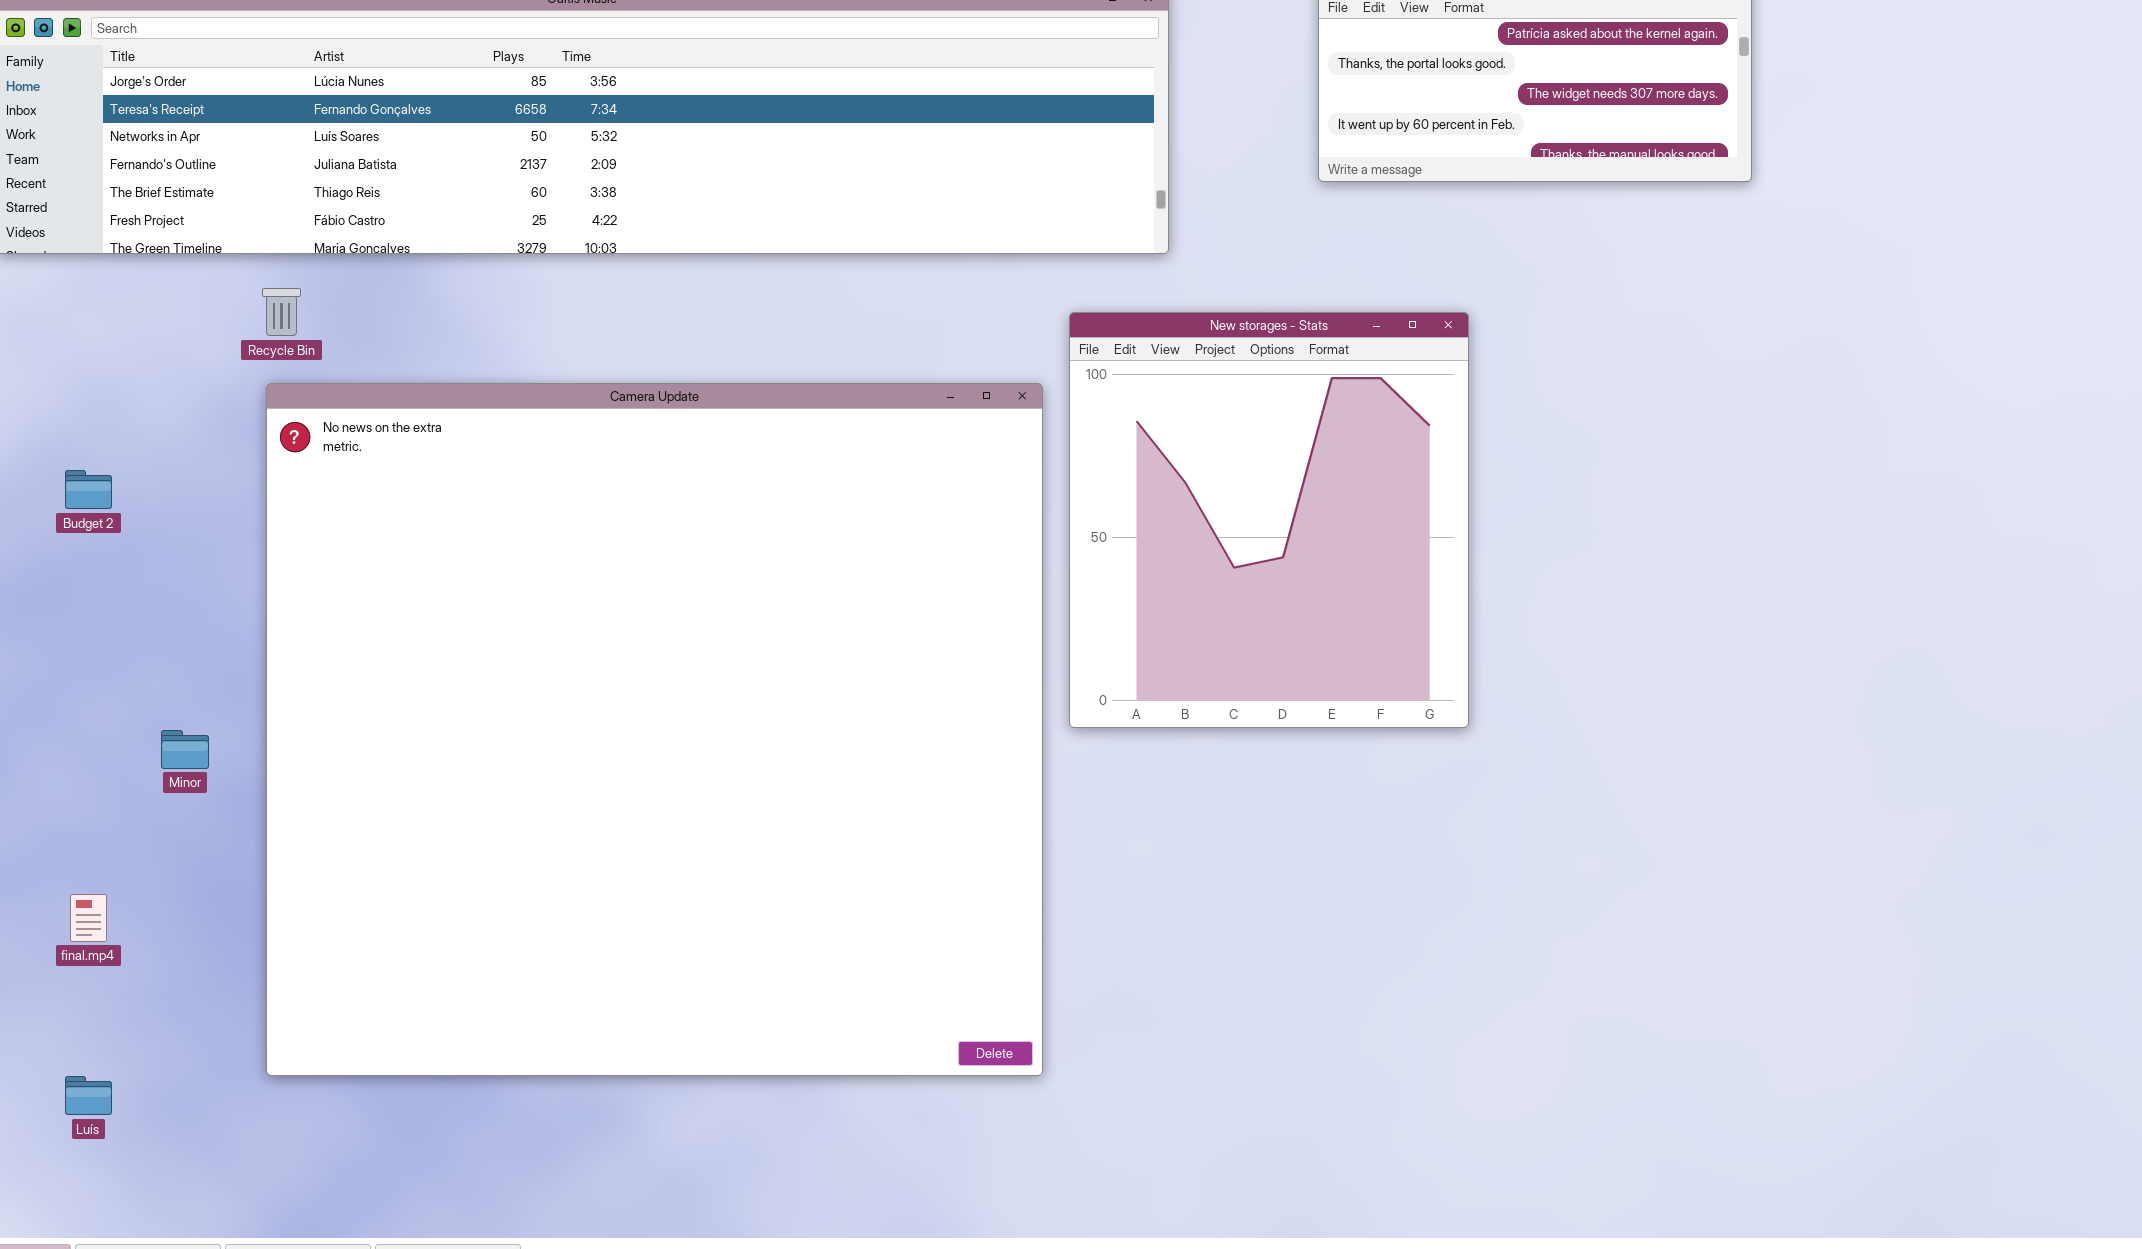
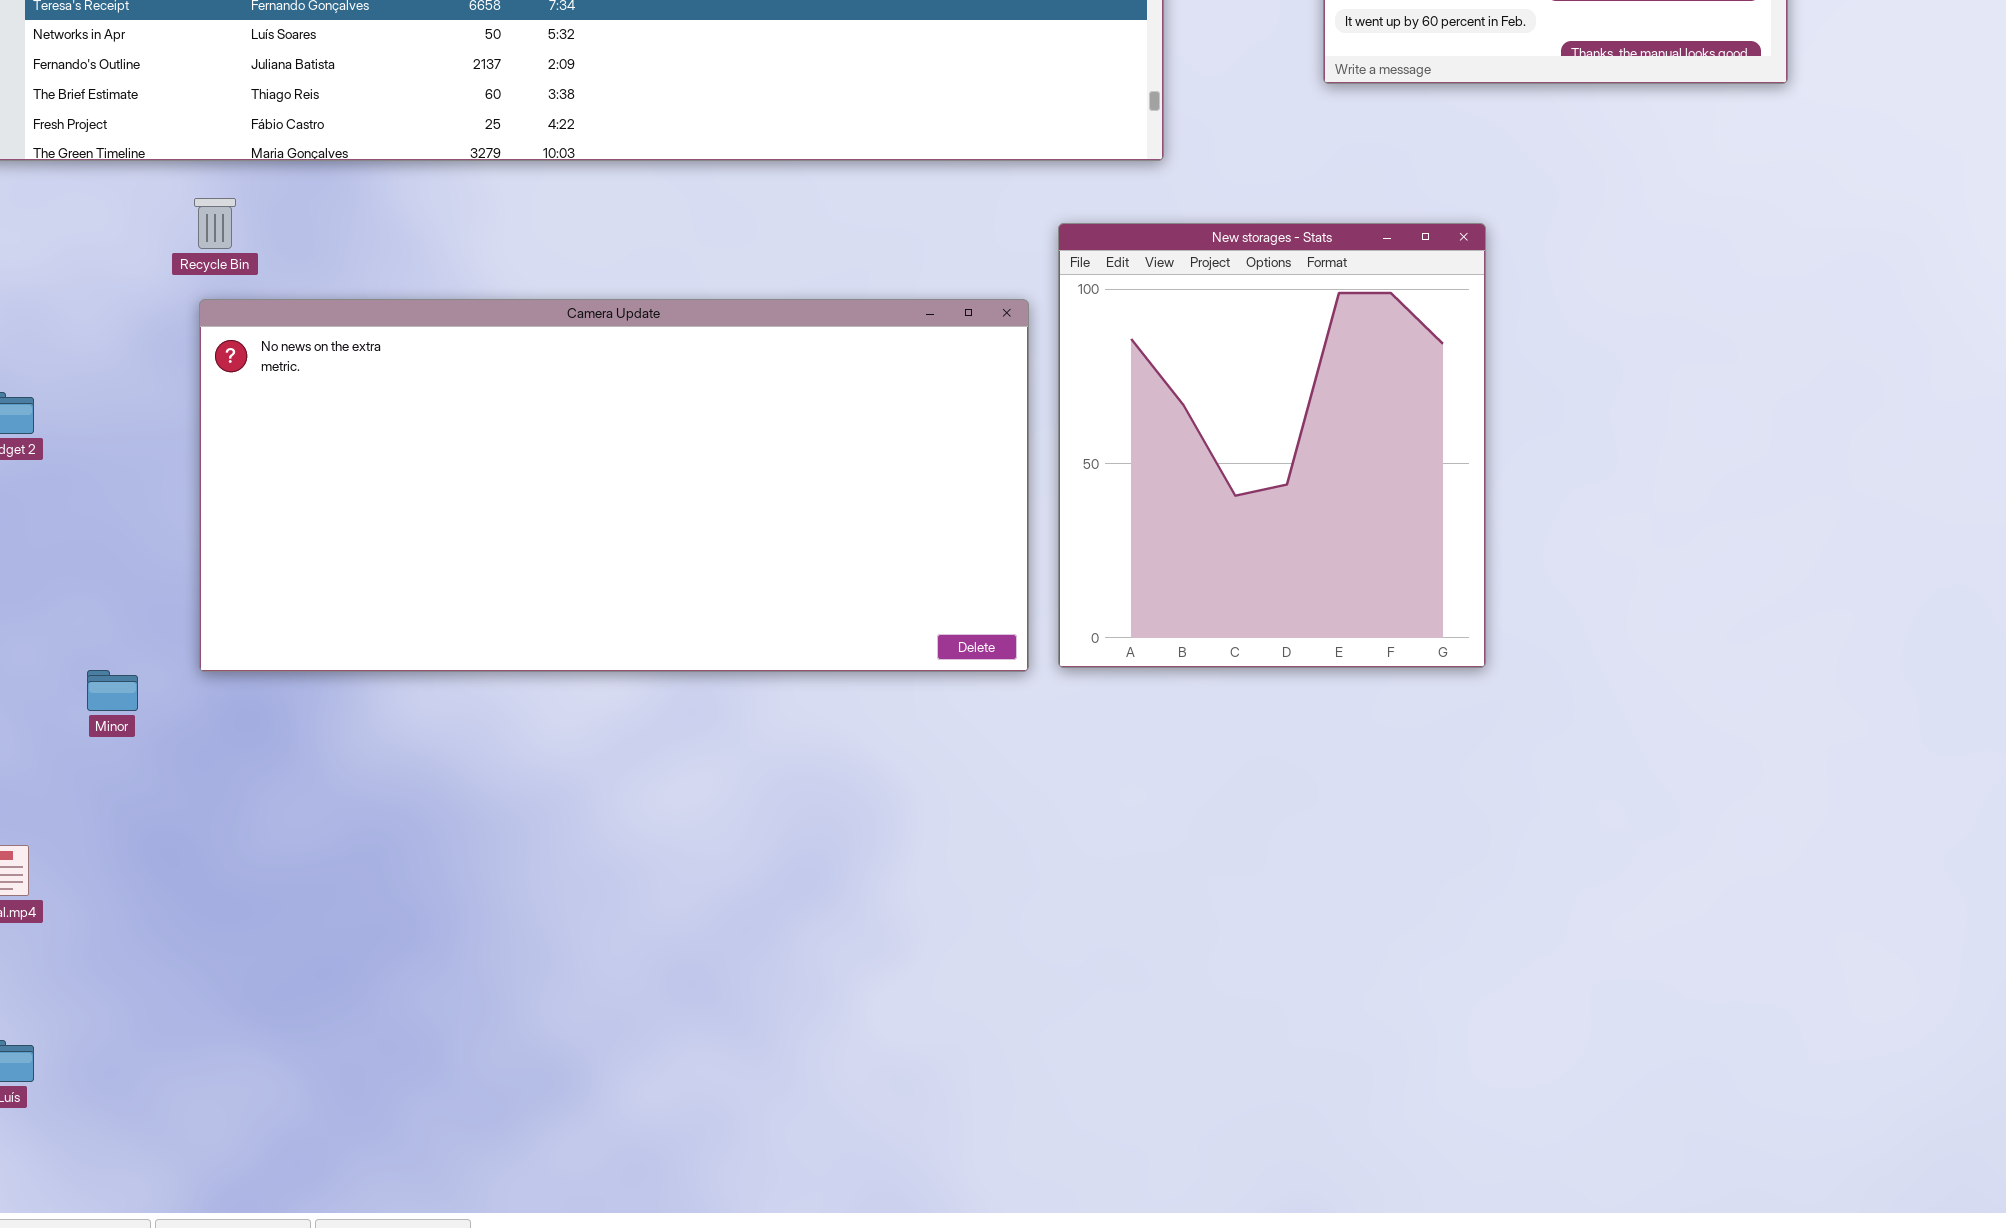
Camera Update: [266,383,1043,1076] -> [199,299,1029,672], resized

